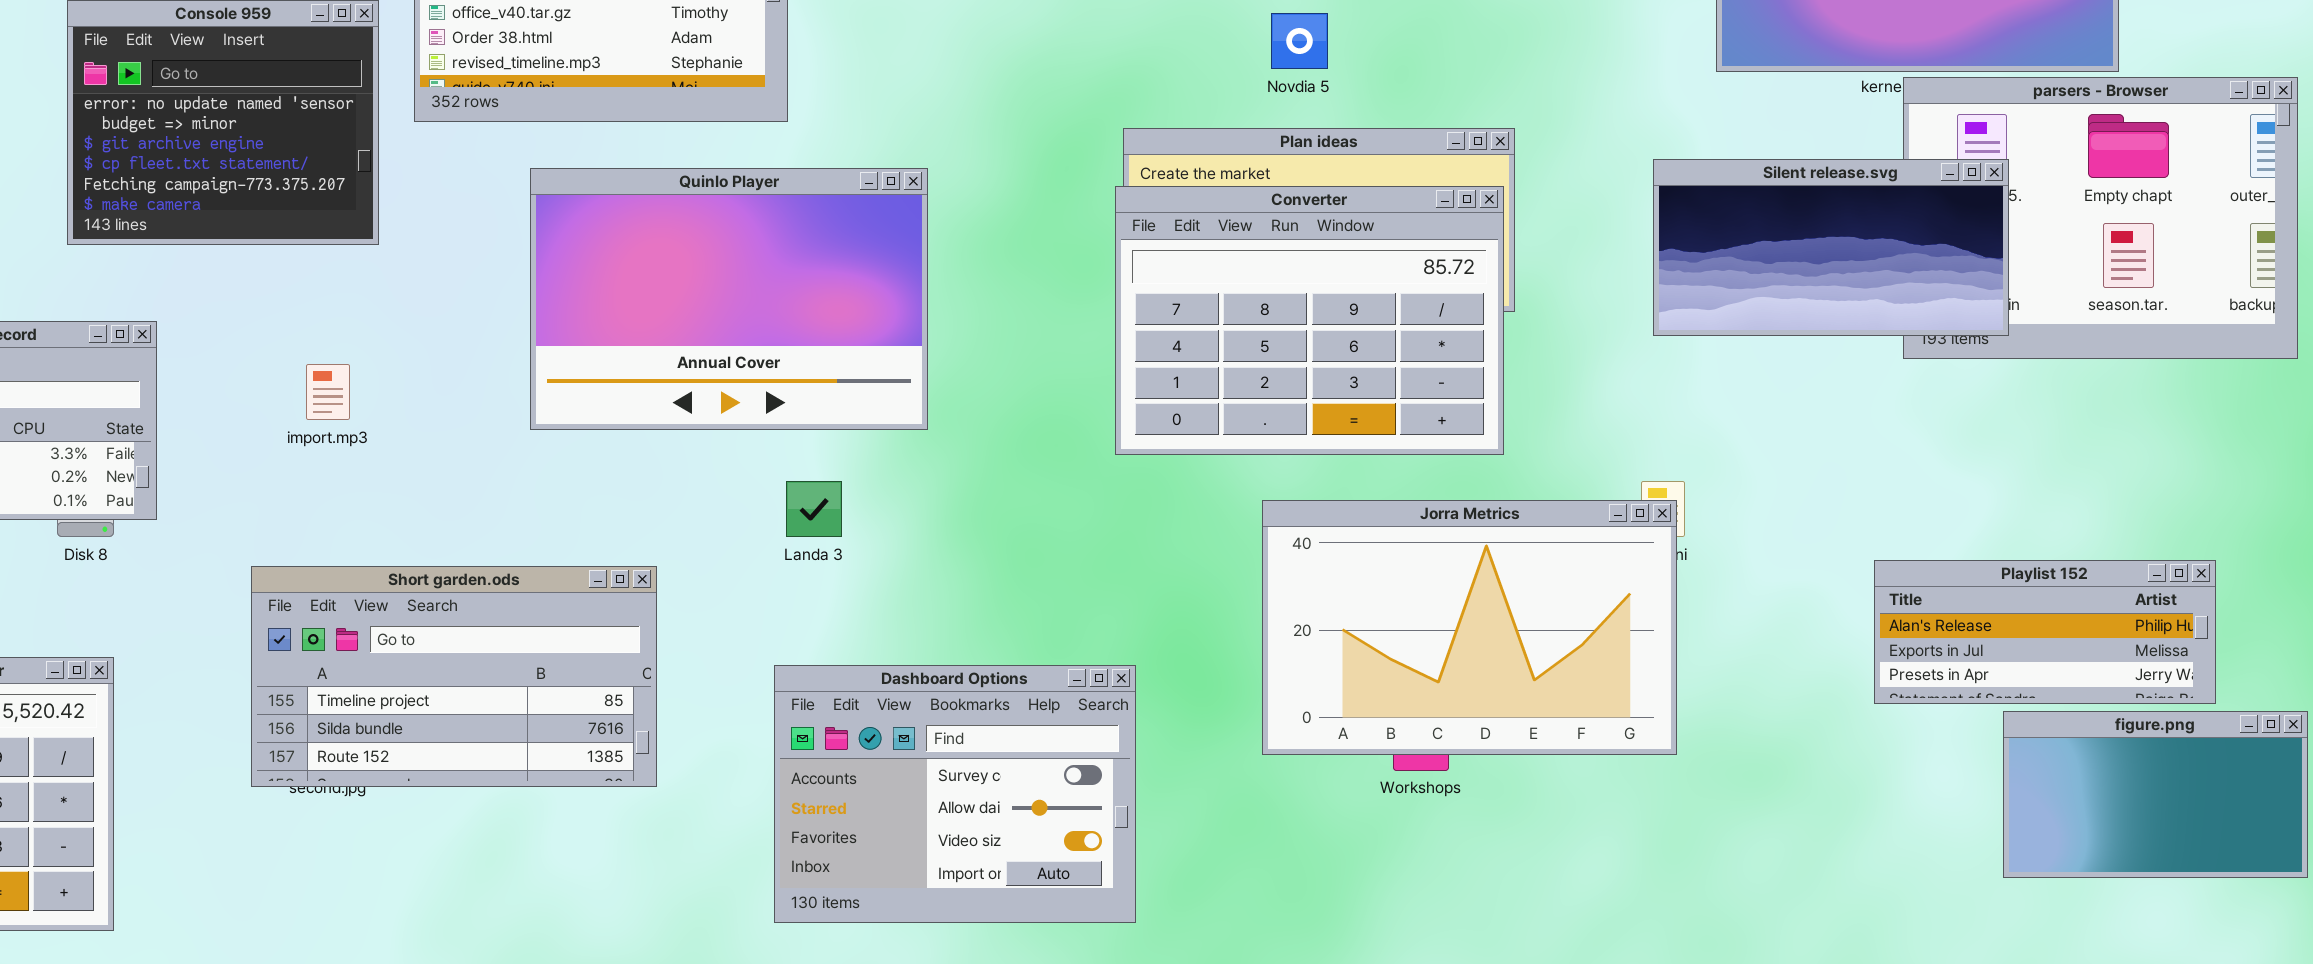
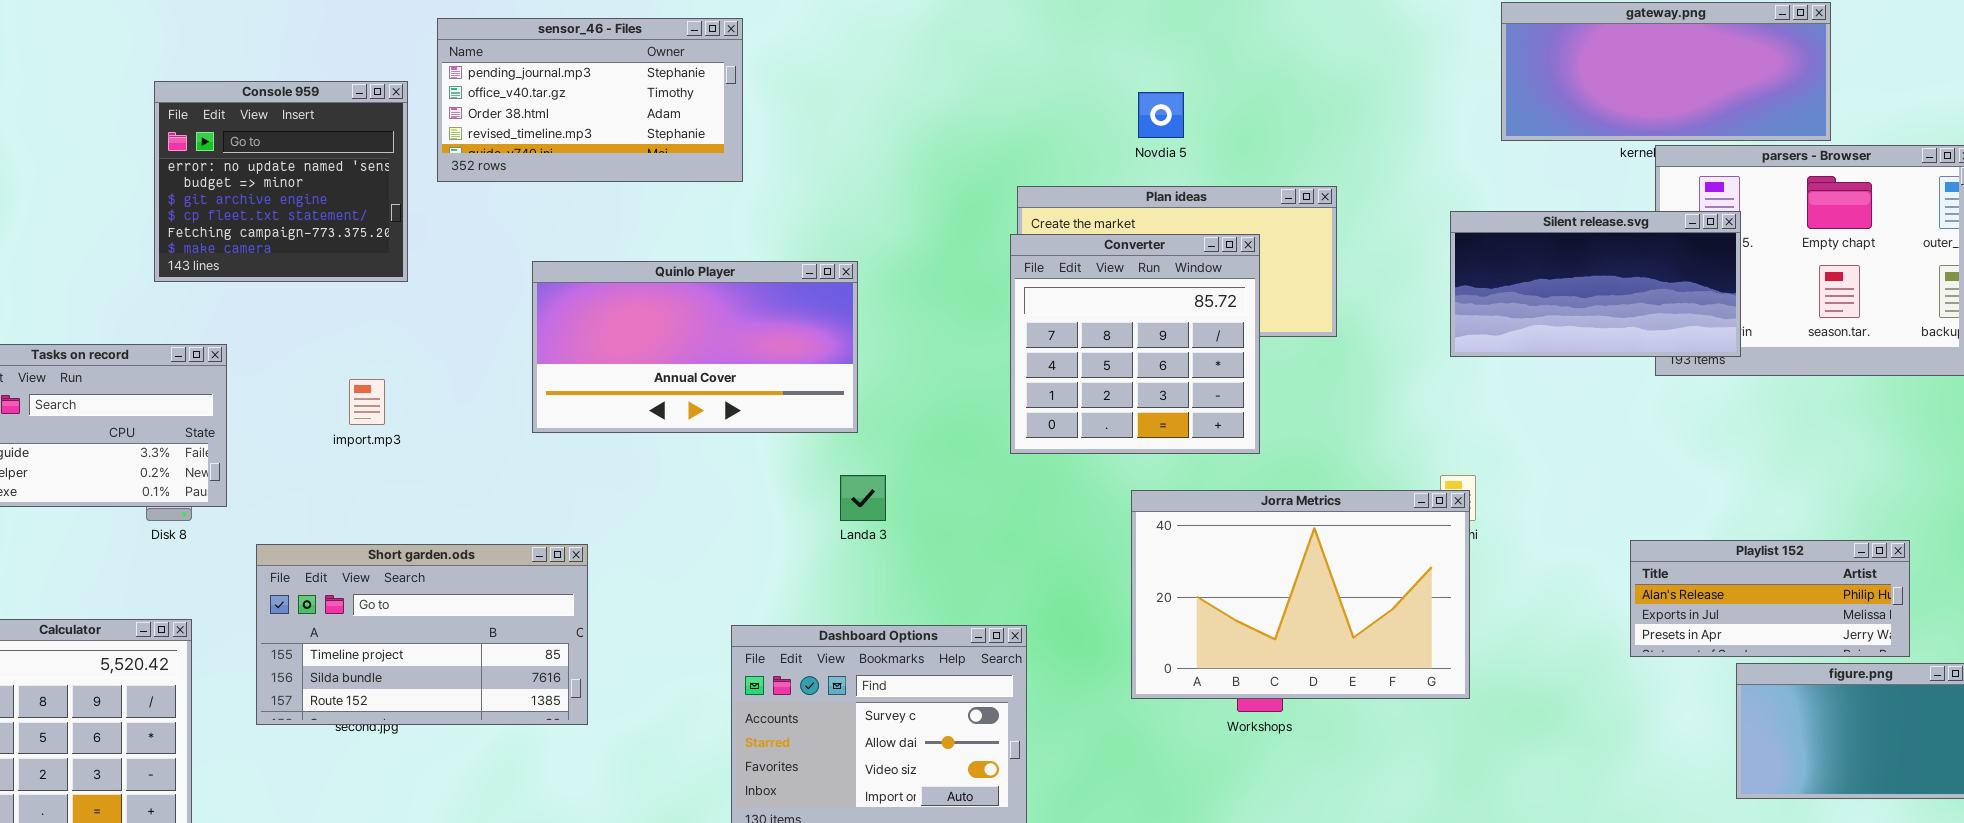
Quinlo Player: [530,168,928,430] -> [532,261,858,433], resized
Converter: [1115,186,1504,455] -> [1010,234,1260,454], resized
Landa 3: [786,481,842,537] -> [840,475,886,521], moved
Short garden.ods: [251,566,657,787] -> [256,544,588,725], moved

